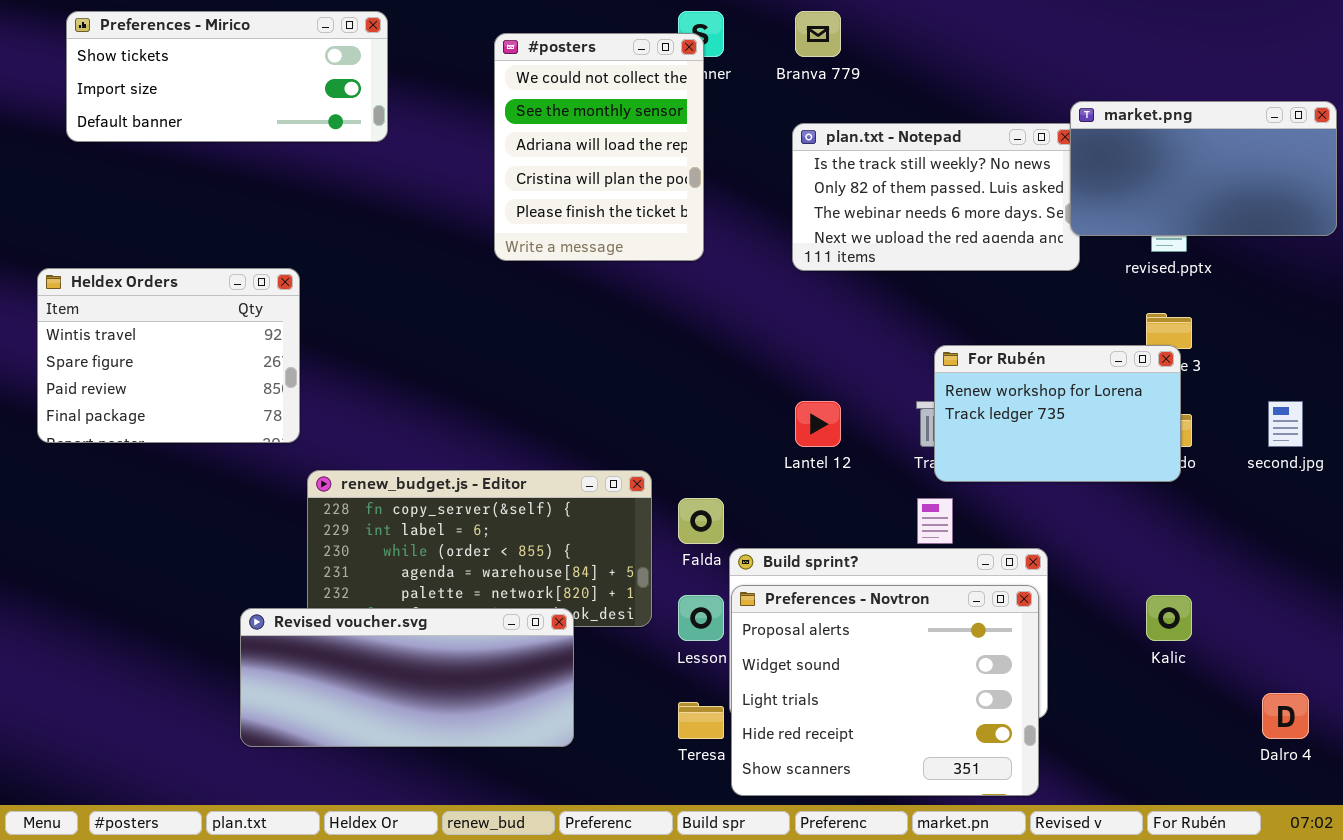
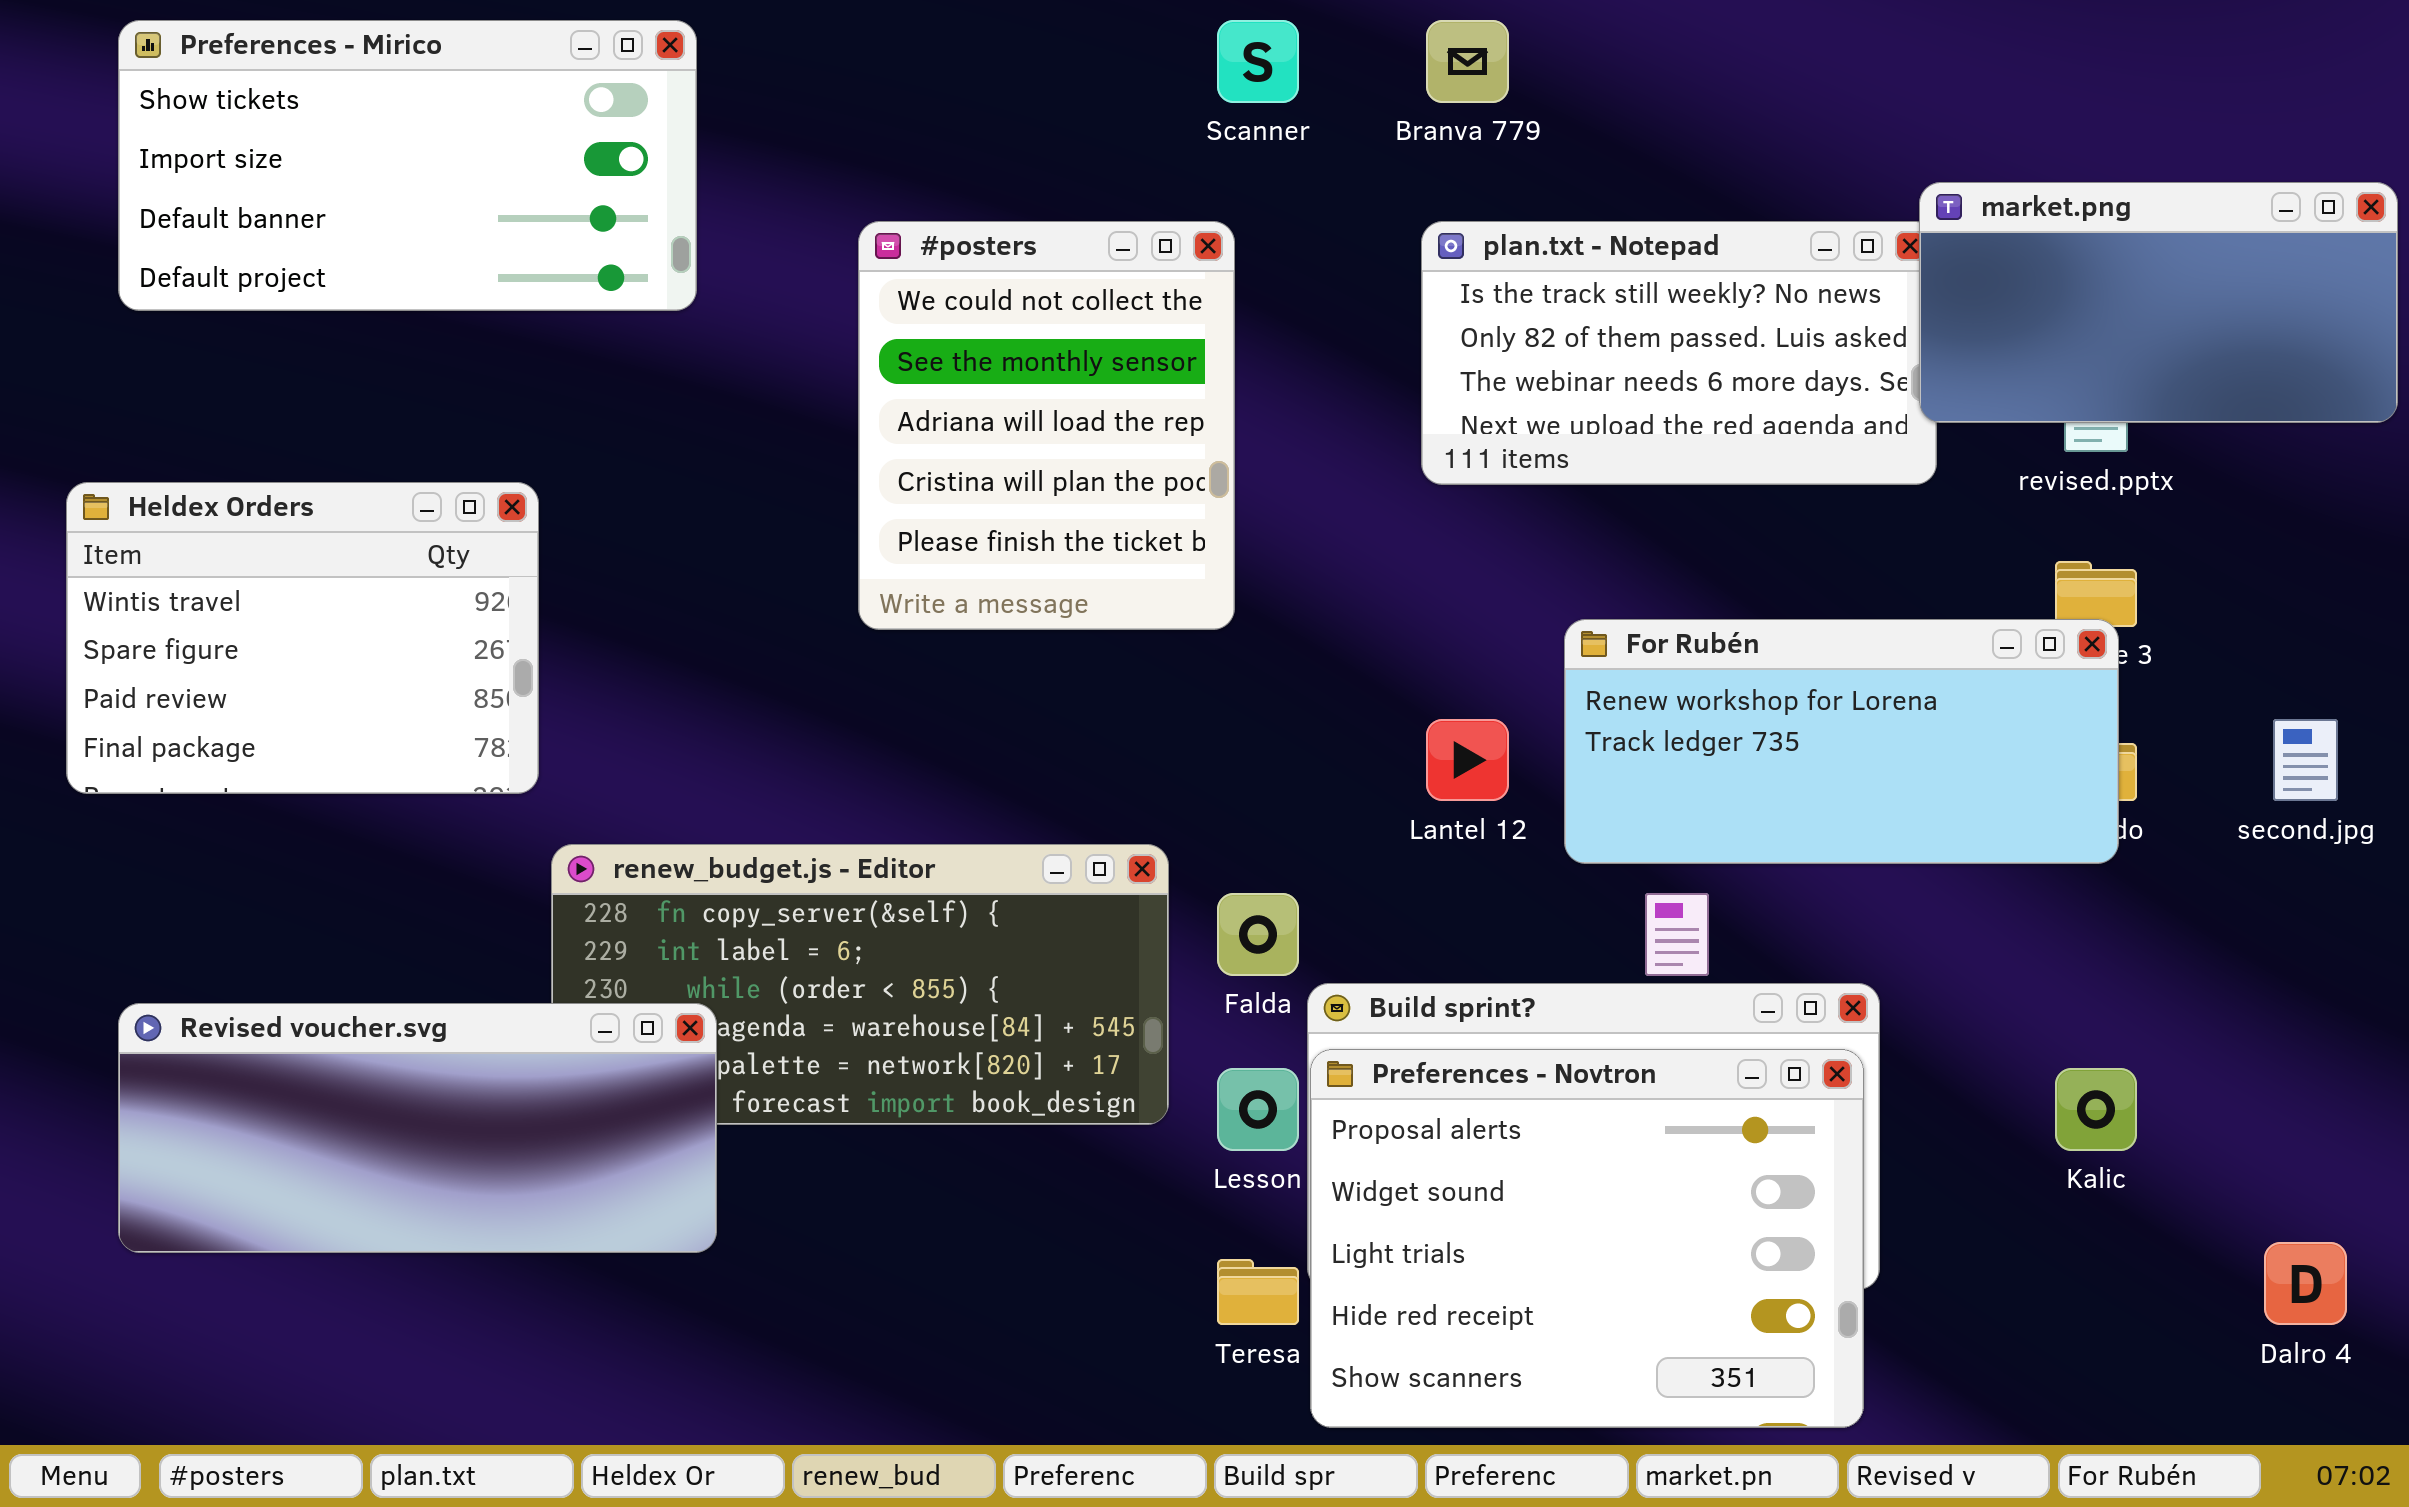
Preferences - Mirico: [66,11,388,142] -> [118,20,697,311], resized
#posters: [494,33,704,261] -> [858,221,1235,630], moved
For Rubén: [934,345,1181,482] -> [1564,619,2119,864], resized
Revised voucher.svg: [240,608,574,747] -> [118,1003,717,1253], moved

